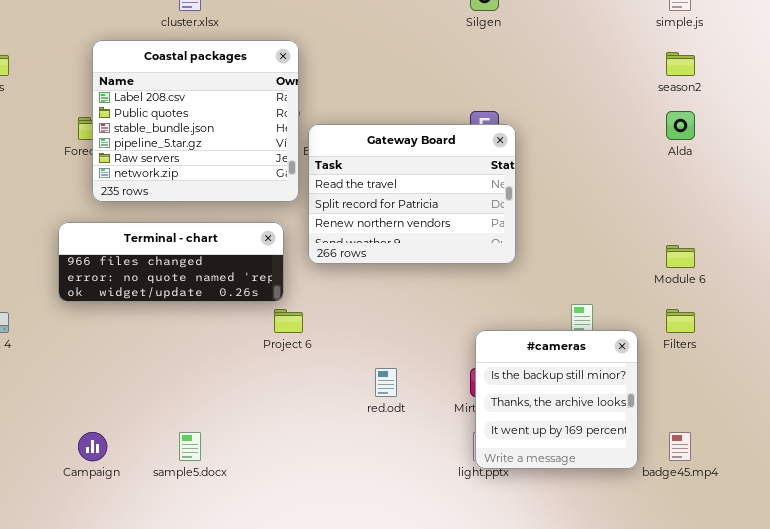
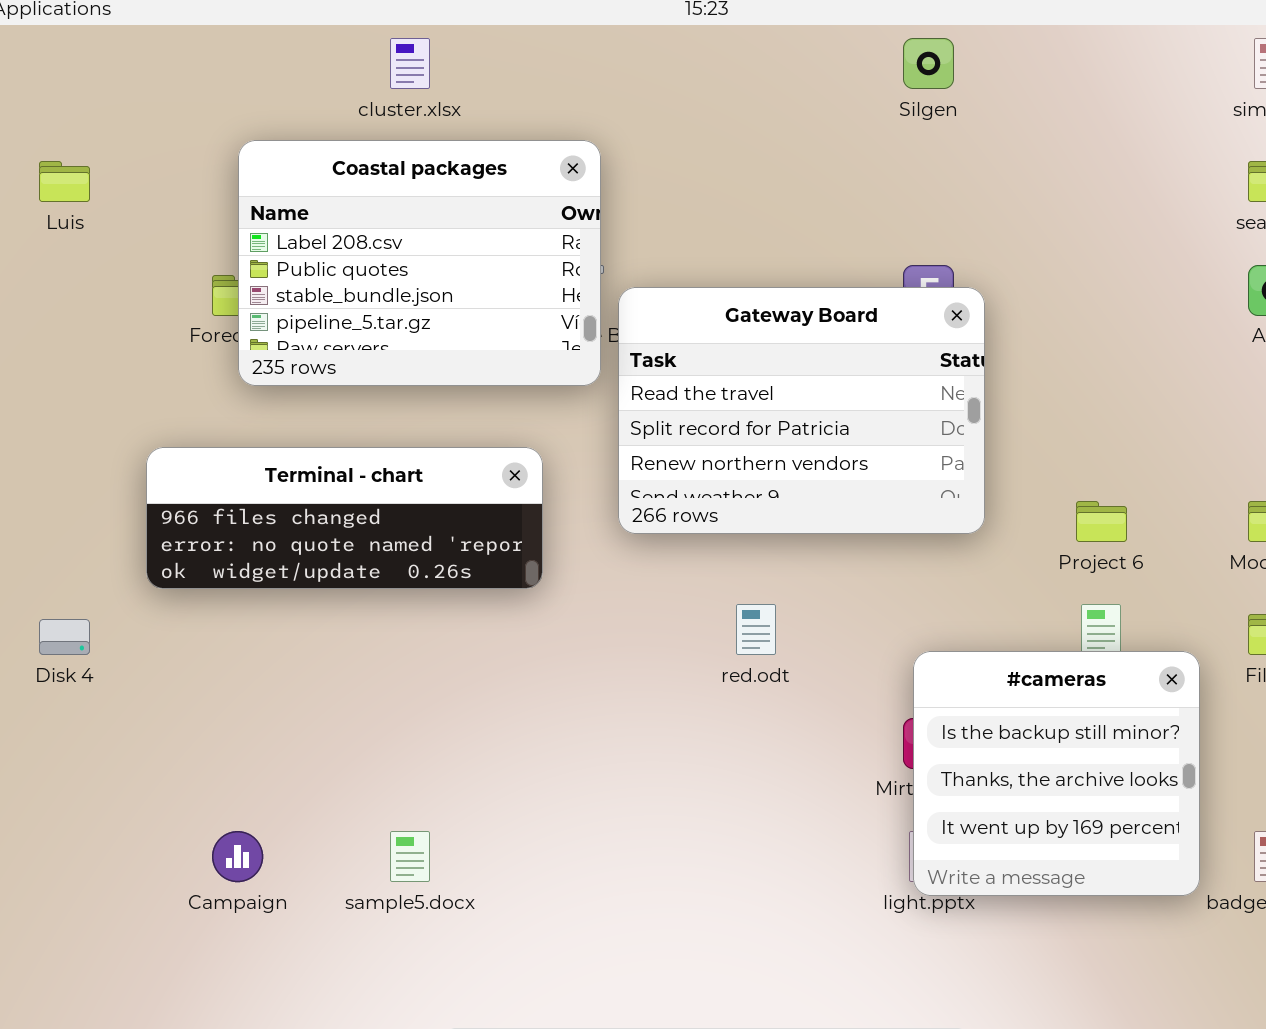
Coastal packages: [92,40,299,202] -> [238,140,601,386], resized
Terminal - chart: [58,222,284,302] -> [146,447,543,589], moved
Project 6: [274,309,303,333] -> [1076,501,1127,542], moved
red.odt: [375,368,397,397] -> [736,604,776,655], moved

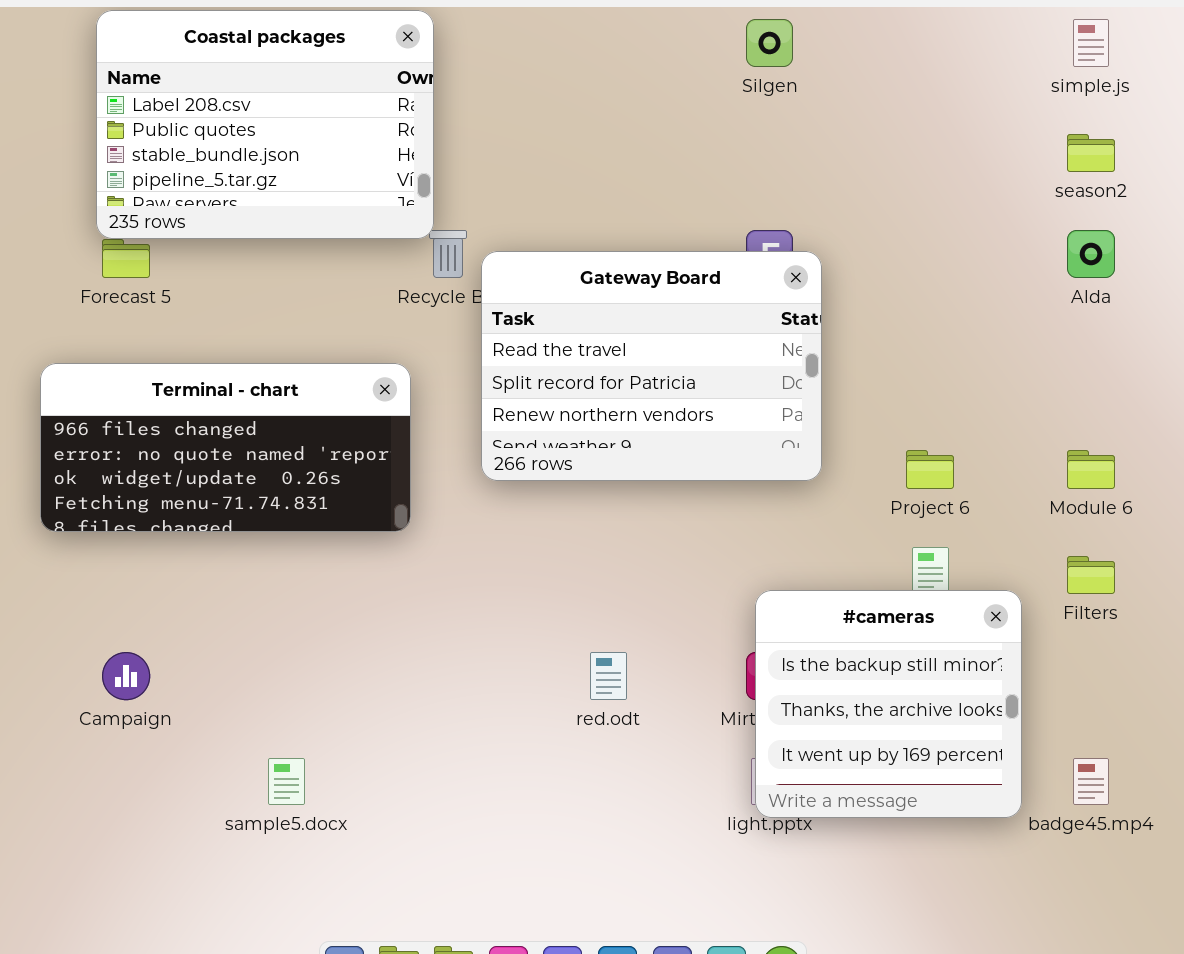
Coastal packages: [238,140,601,386] -> [96,10,434,239], moved
Terminal - chart: [146,447,543,589] -> [40,363,411,532], resized
red.odt: [736,604,776,655] -> [590,652,627,700], moved
Campaign: [212,831,263,882] -> [102,652,150,700], moved

